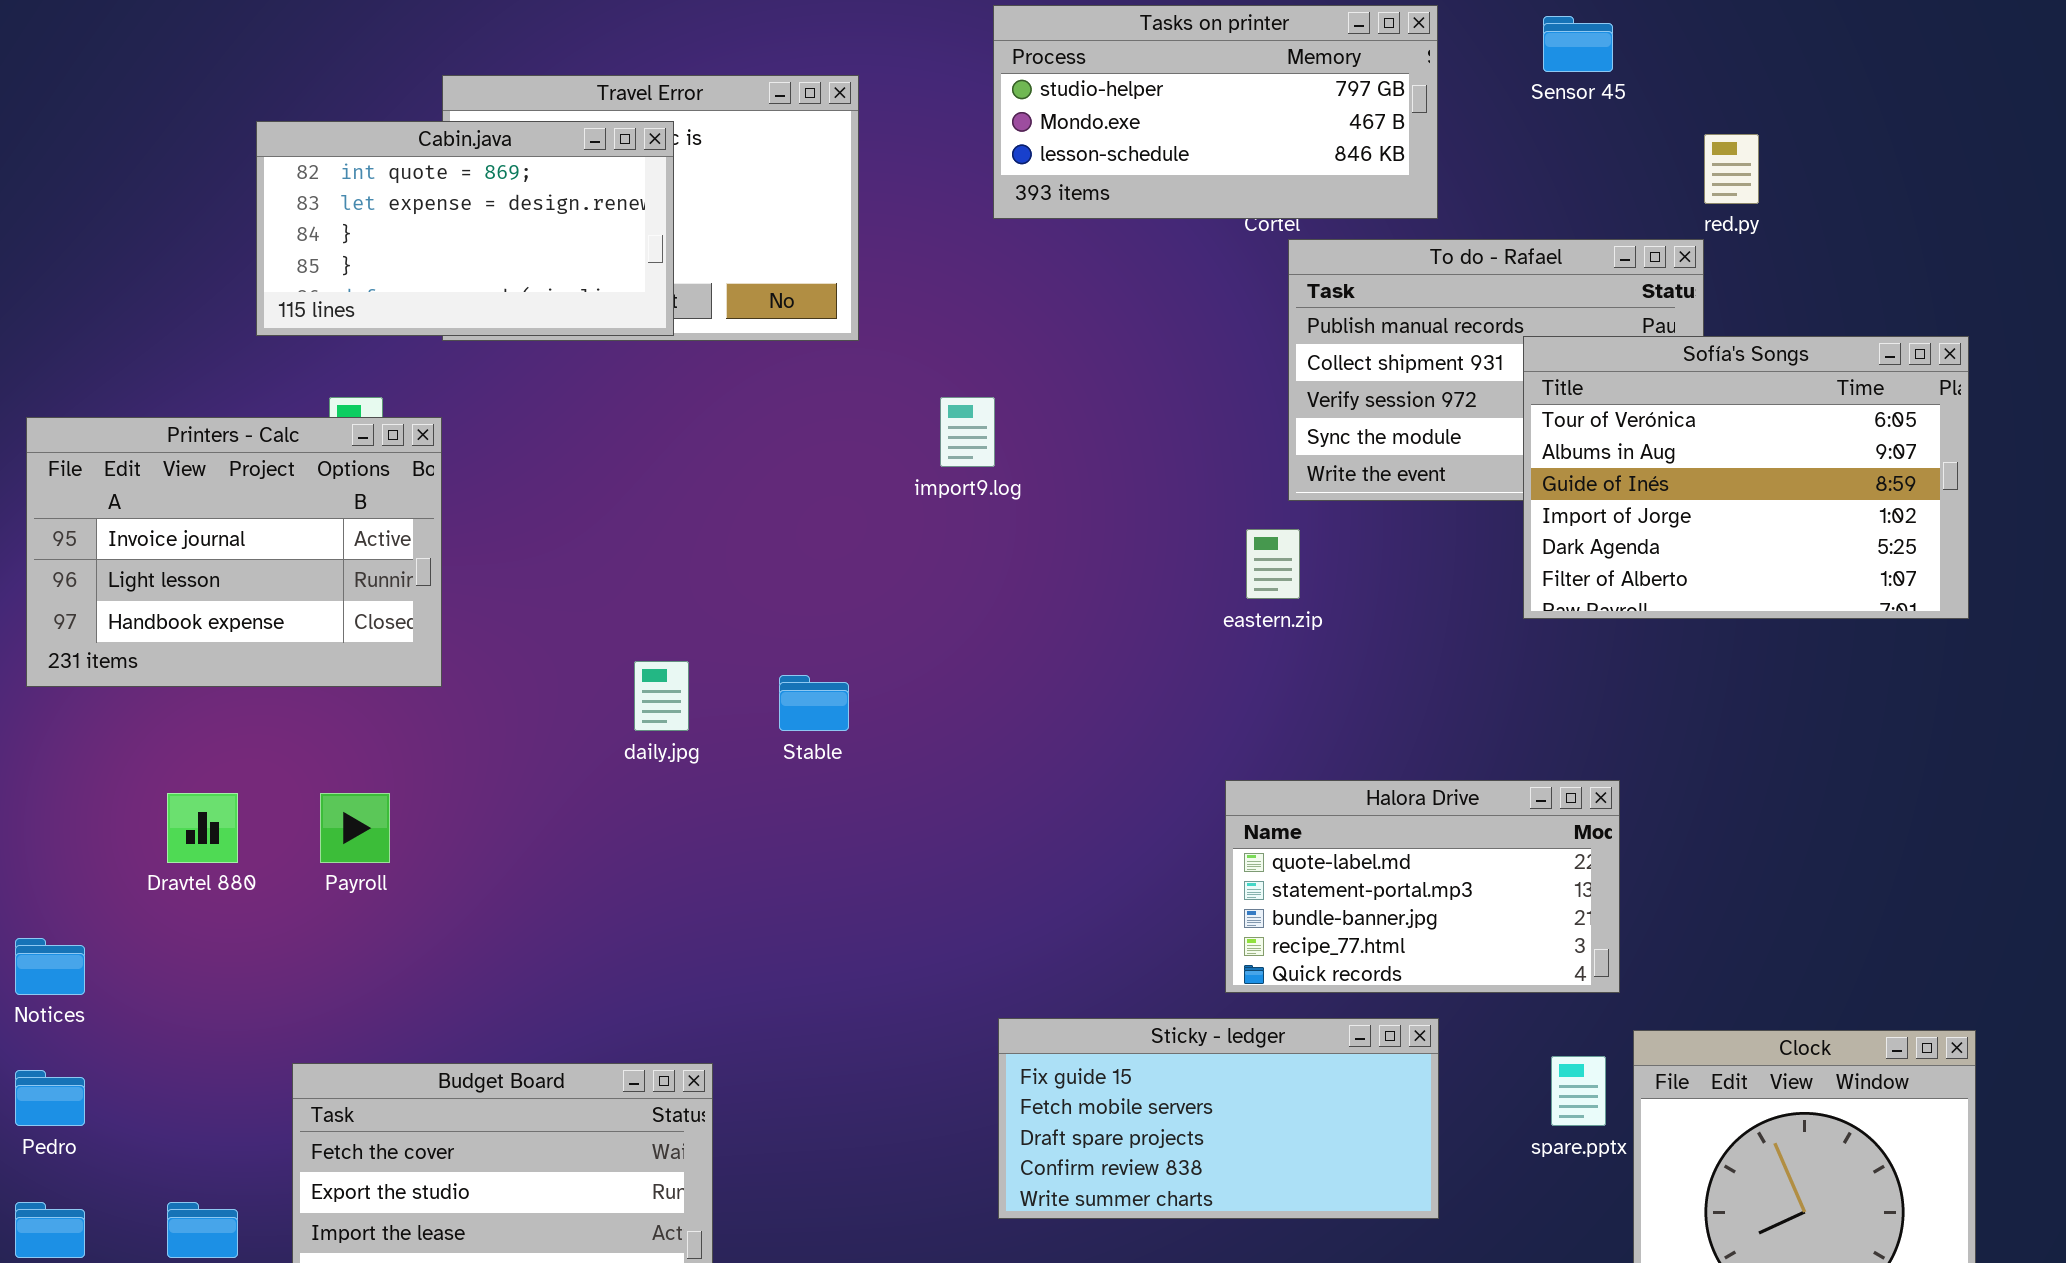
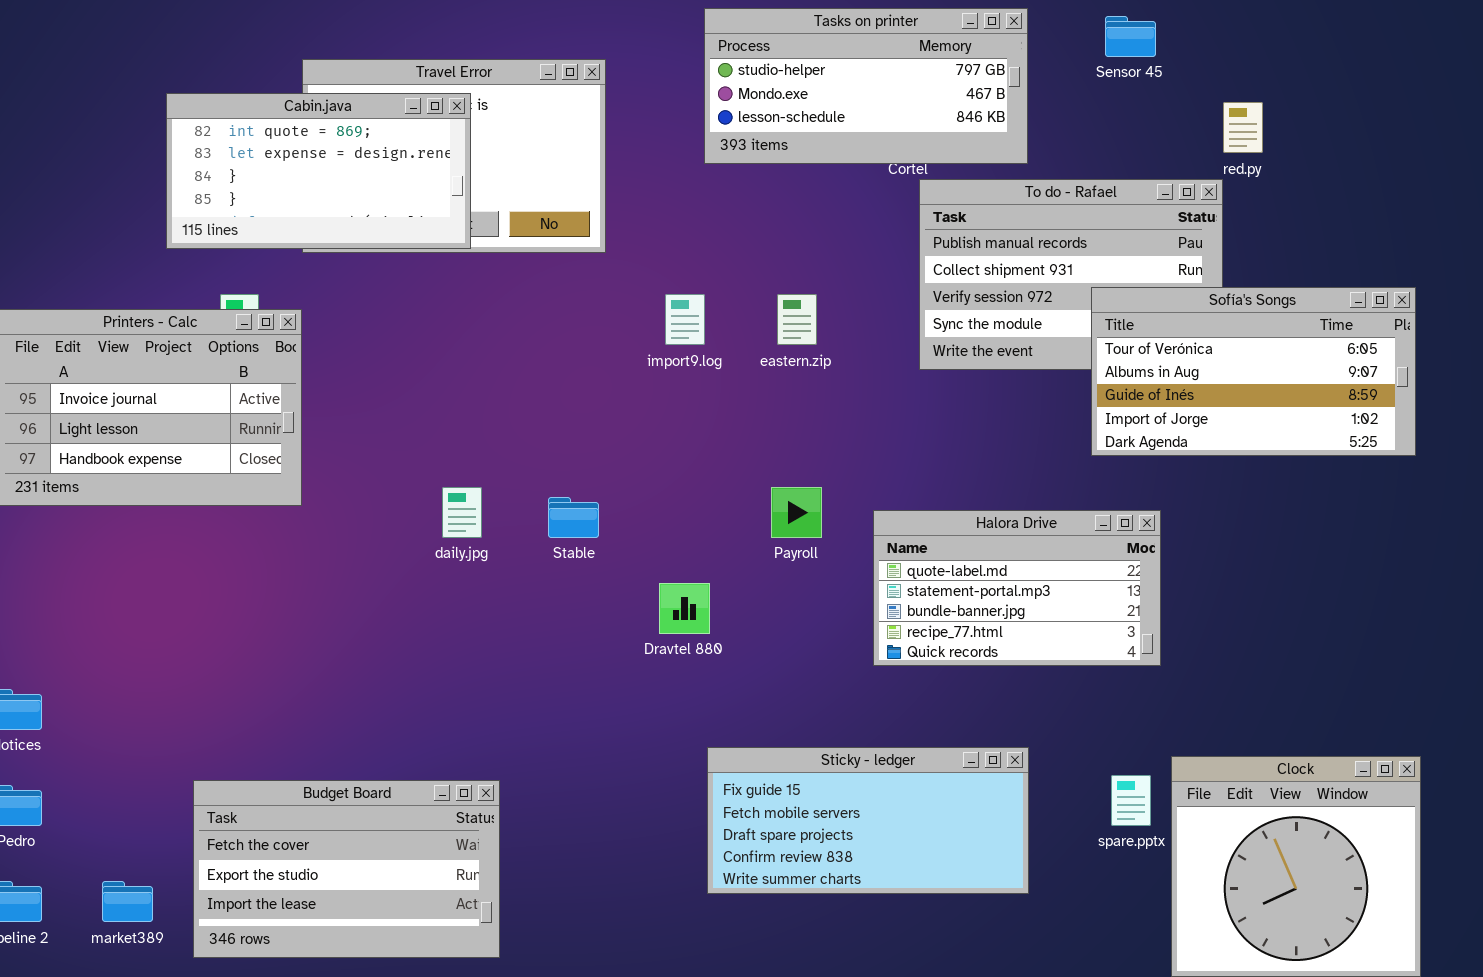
Sofía's Songs: [1523,336,1969,619] -> [1091,287,1416,456], resized
eastern.zip: [1246,529,1300,599] -> [777,294,817,345], moved
Halora Drive: [1225,780,1620,993] -> [873,510,1161,666], moved
Dravtel 880: [167,793,238,863] -> [659,583,710,634], moved
Payroll: [320,793,390,863] -> [771,487,822,538], moved

